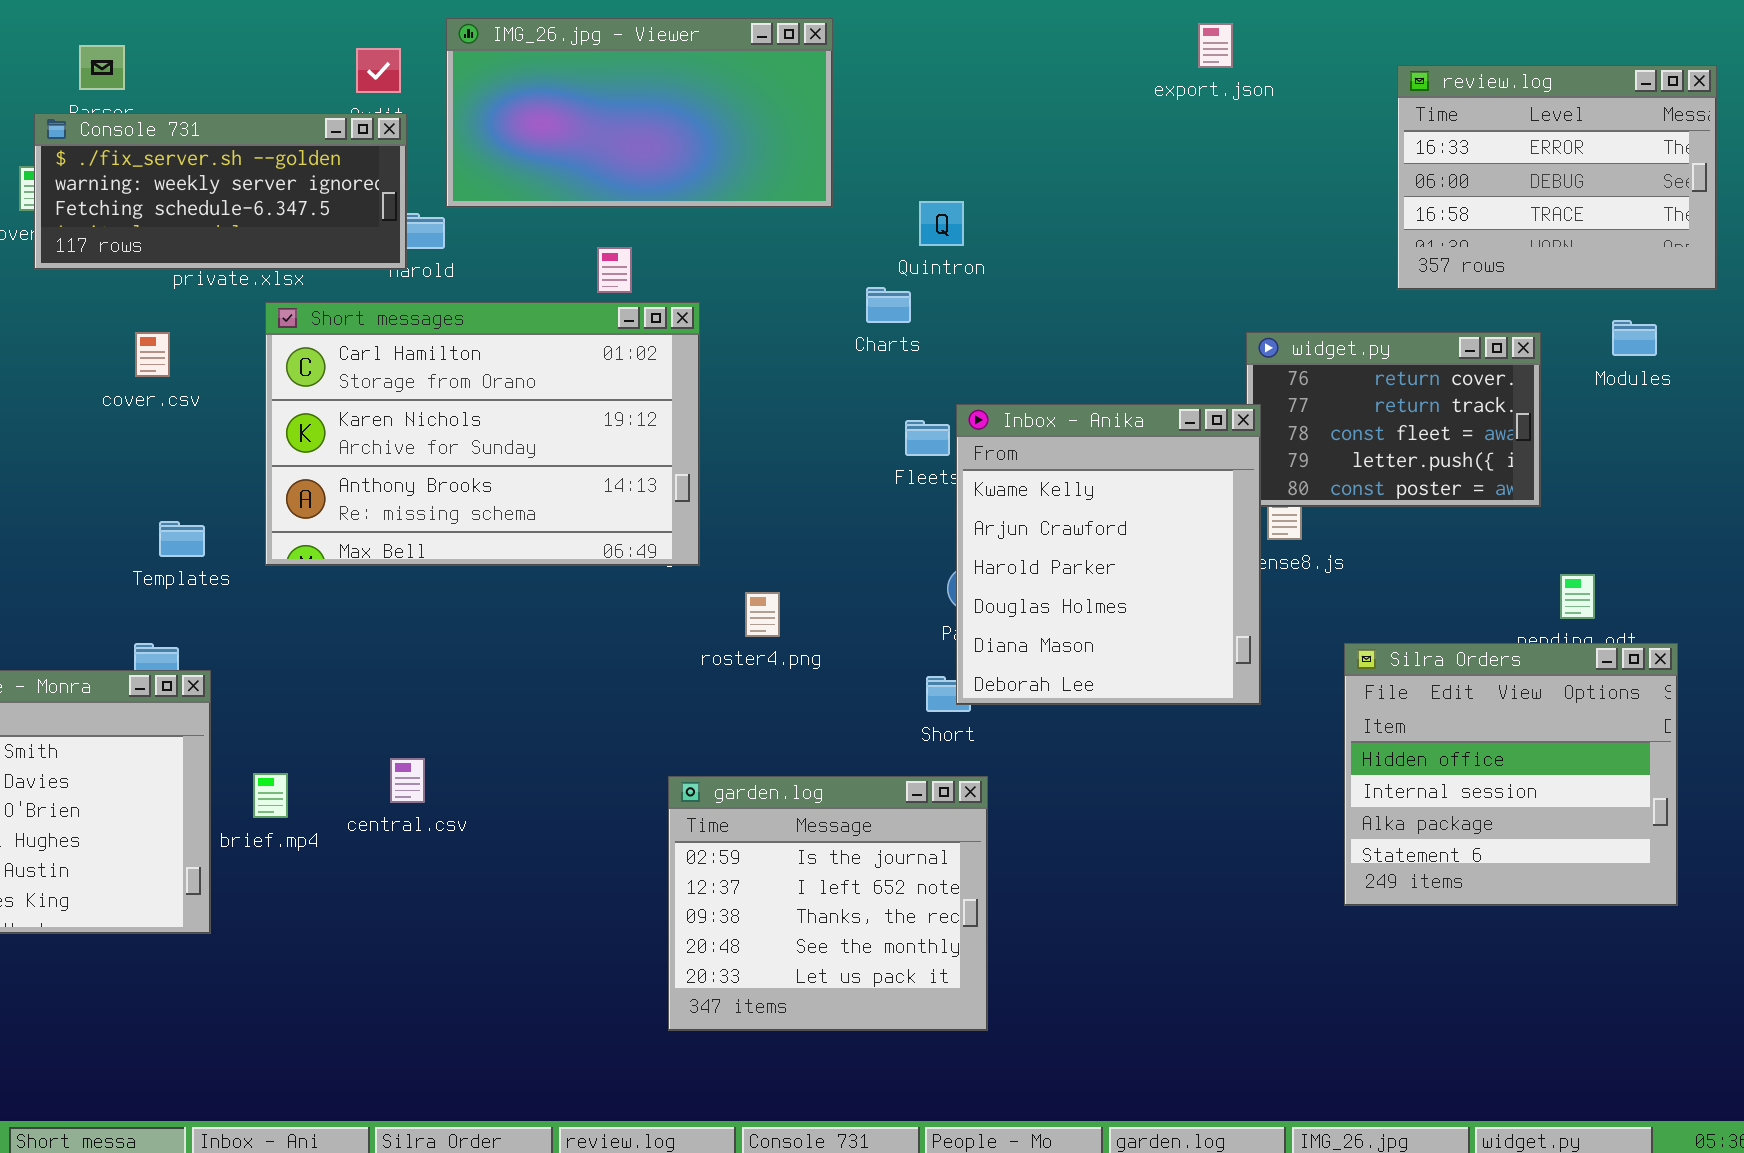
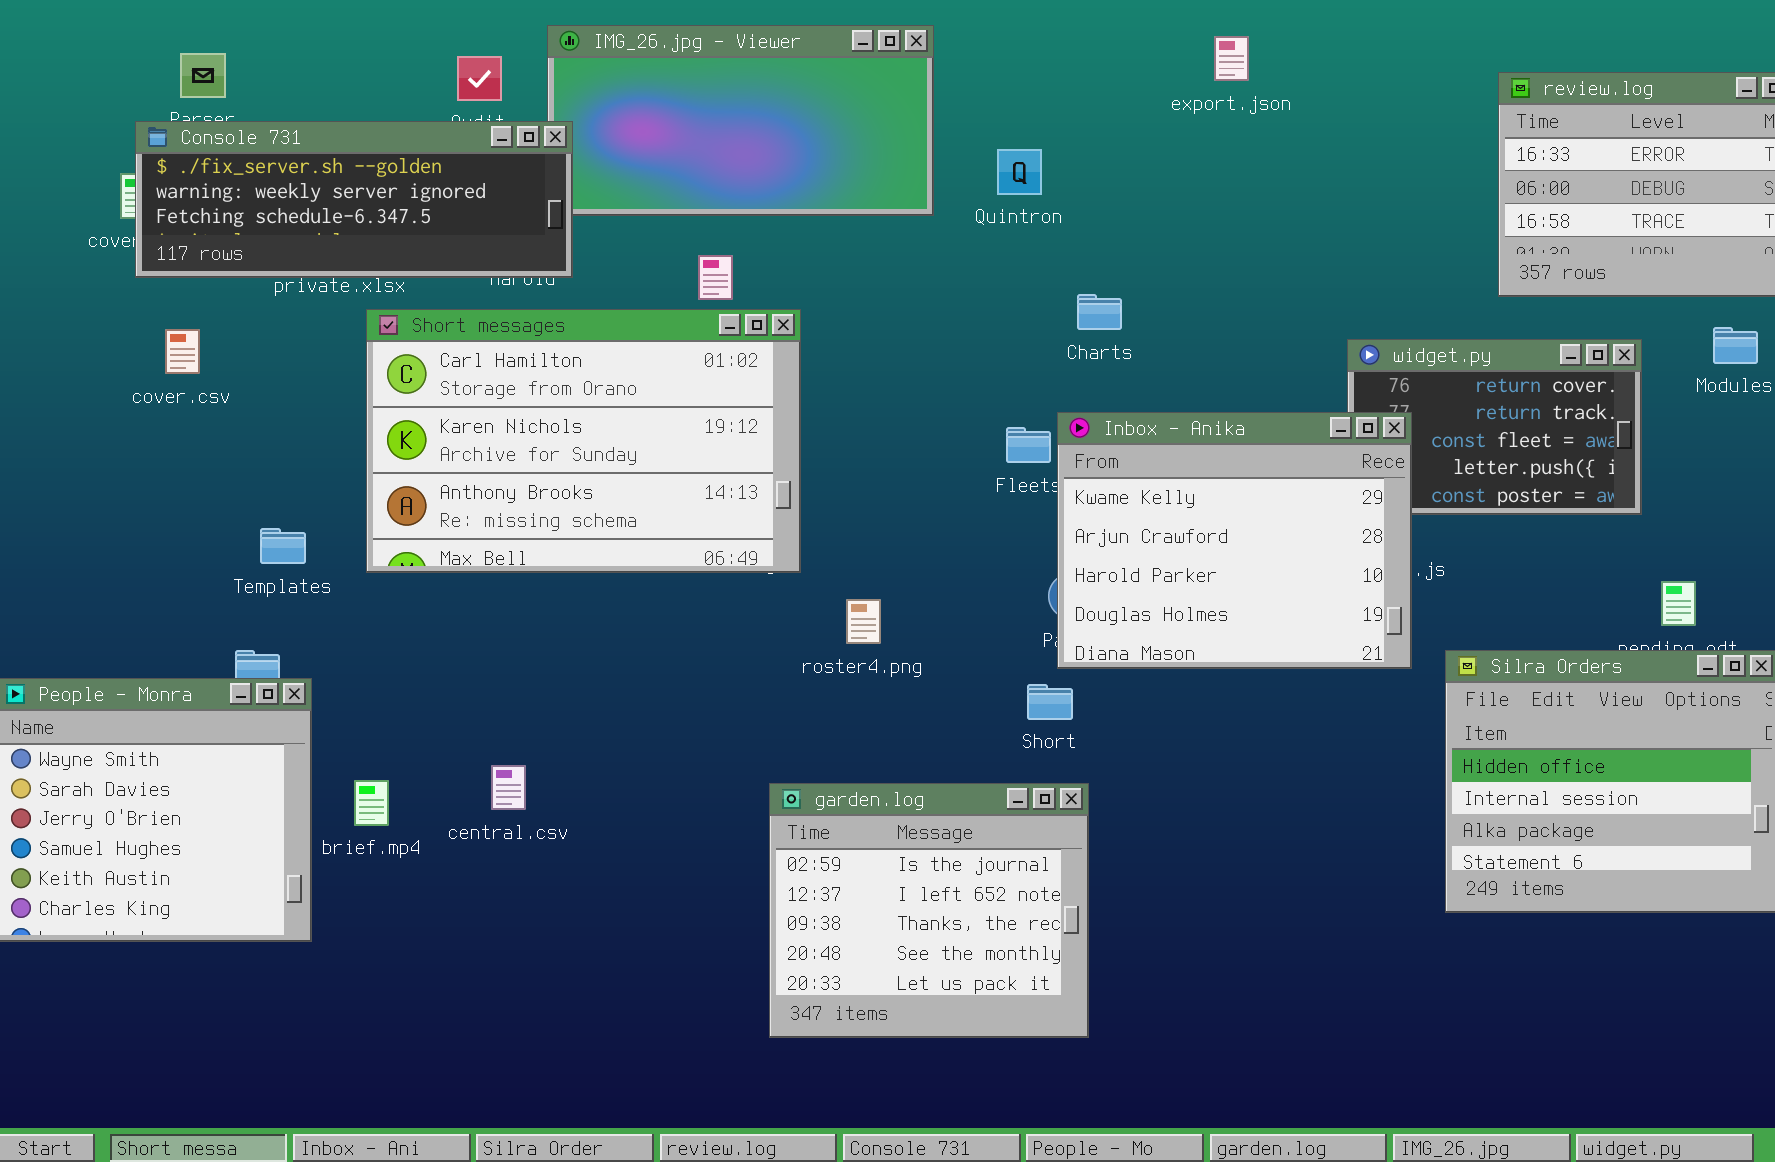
export.json: [1198,23,1233,68] -> [1214,36,1249,81], moved
Console 731: [34,113,407,270] -> [135,121,573,278], resized
Quintron: [919,201,964,246] -> [997,149,1042,195], moved
Charts: [866,287,911,323] -> [1077,294,1122,330], moved
cover.csv: [135,332,170,377] -> [165,329,200,374], moved
Inbox - Anika: [956,404,1261,705] -> [1057,412,1412,669], resized

